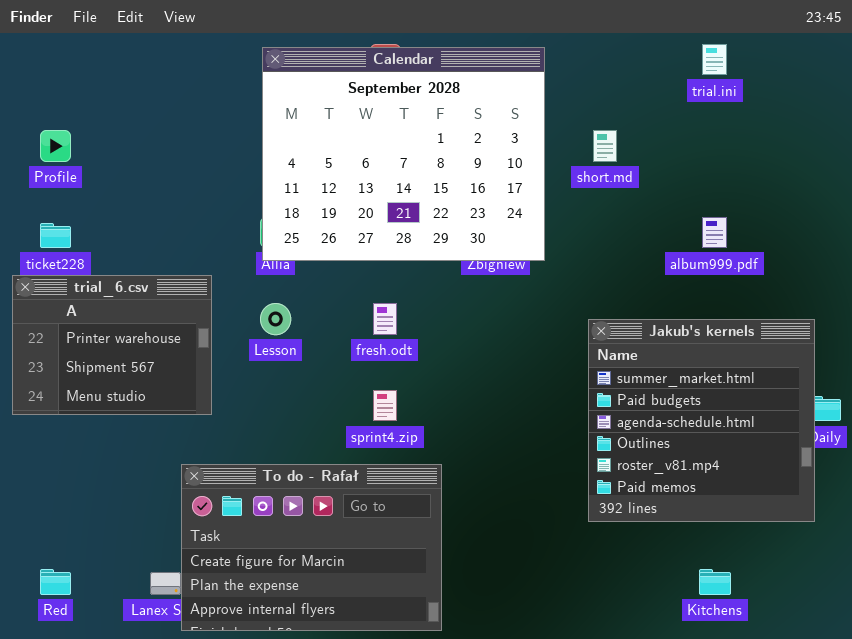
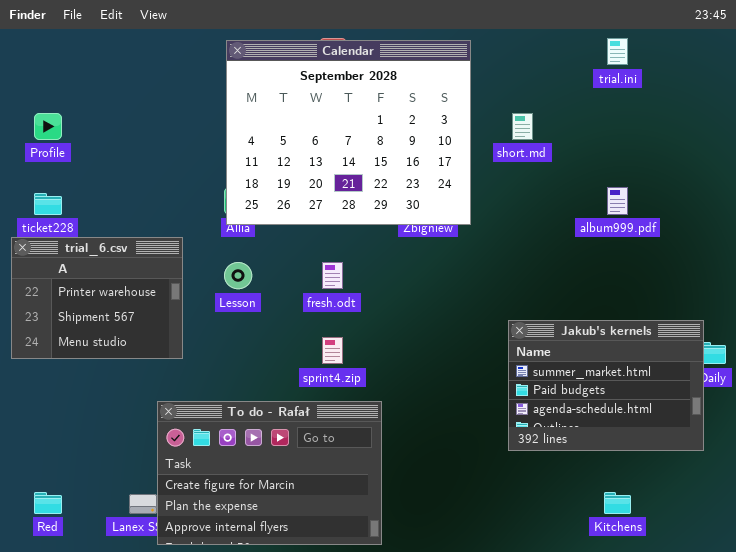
Jakub's kernels: [588,319,815,522] -> [508,320,704,451], resized

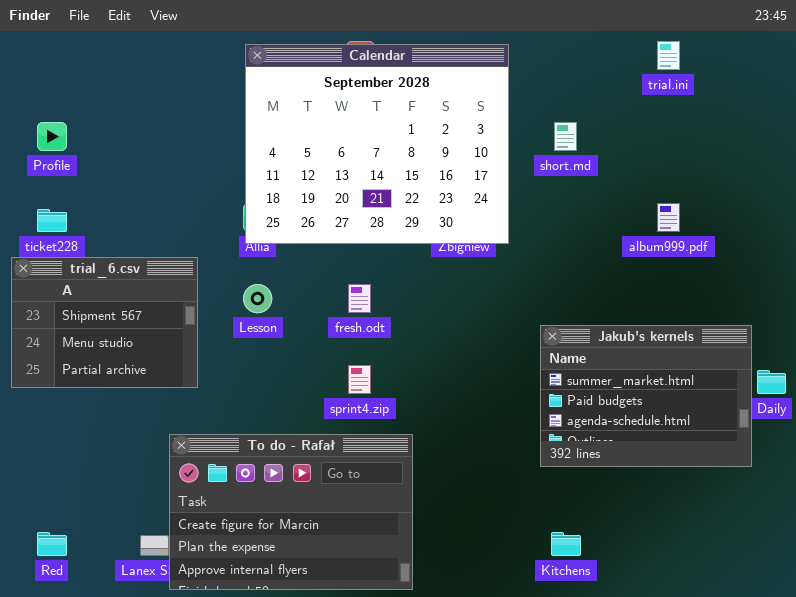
trial_6.csv: [11,237,183,359] -> [11,257,198,388], scrolled down 1 row
Jakub's kernels: [508,320,704,451] -> [540,325,752,467], moved
Kitchens: [604,492,631,514] -> [551,532,581,556], moved

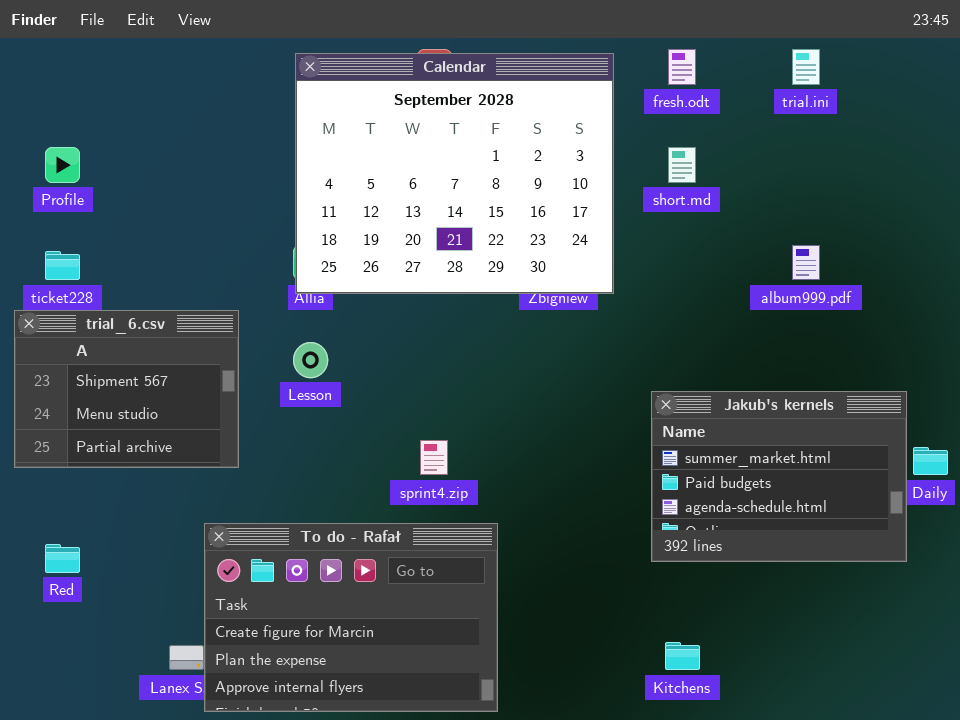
fresh.odt: [348,284,371,313] -> [668,49,696,85], moved
Red: [37,532,67,556] -> [45,544,80,573], moved

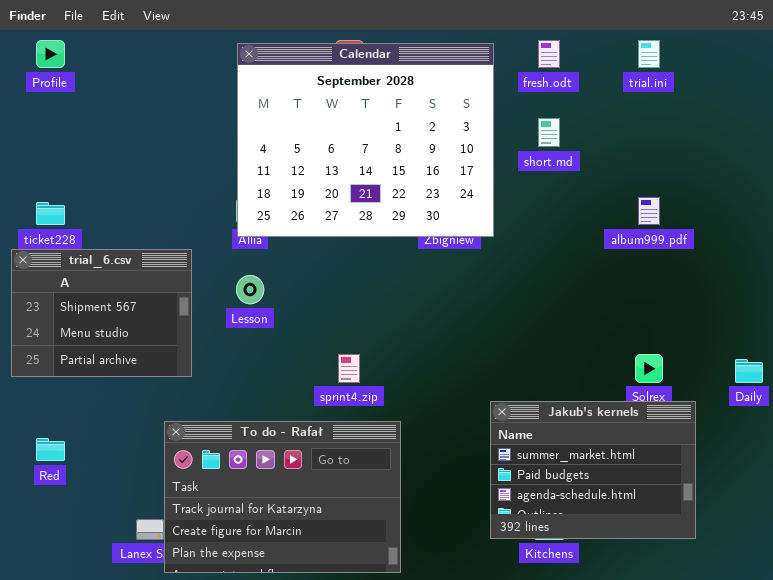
Profile: [45,147,80,183] -> [36,40,65,68], moved
Jakub's kernels: [651,391,907,562] -> [490,401,696,539], moved
To do - Rafał: [204,523,498,712] -> [164,421,401,573], scrolled up 1 row

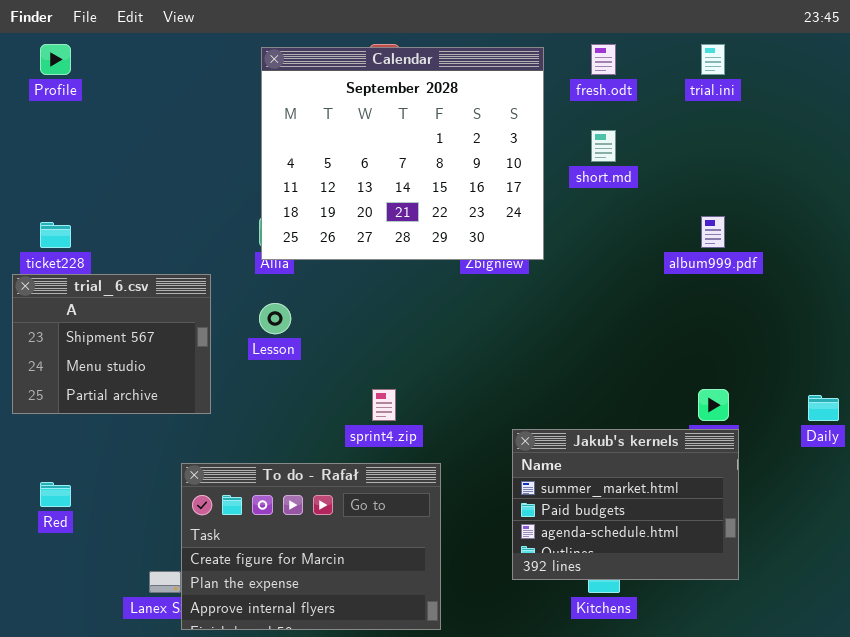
Jakub's kernels: [490,401,696,539] -> [512,429,739,580], moved
To do - Rafał: [164,421,401,573] -> [181,463,441,630], scrolled down 1 row

